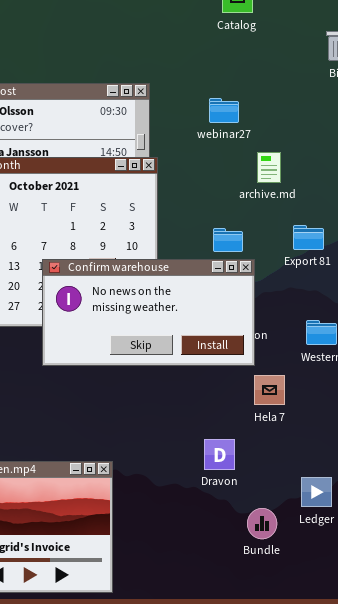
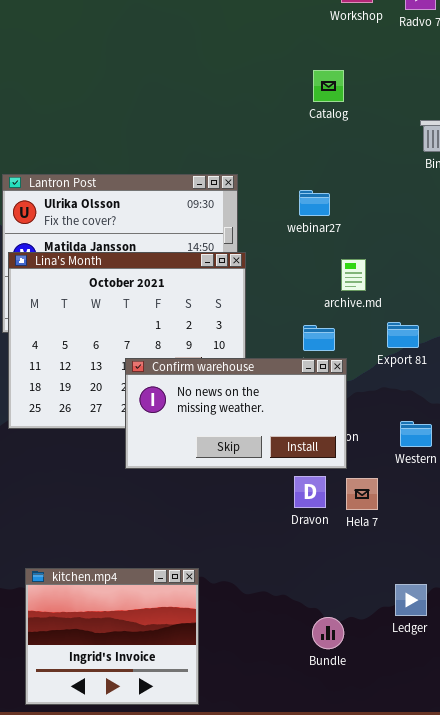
archive.md: [257,152,281,183] -> [341,259,366,291], moved
Dravon: [204,439,235,470] -> [294,476,326,508], moved
Bundle: [247,508,277,539] -> [312,617,344,649], moved

